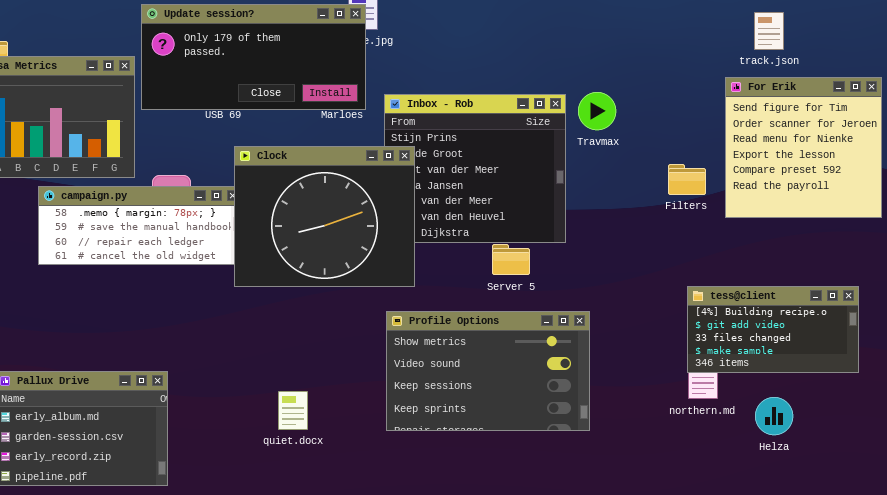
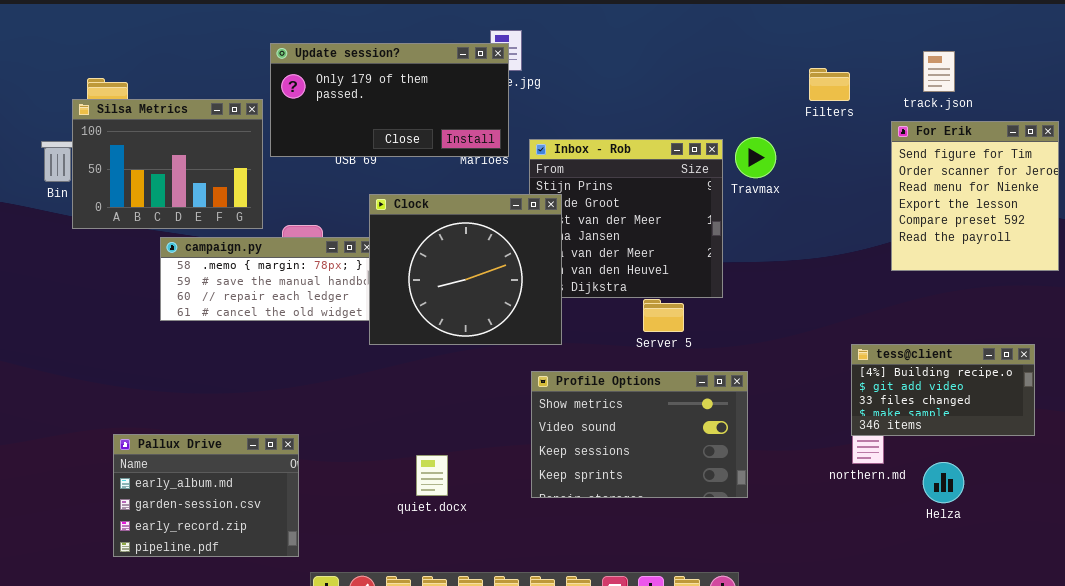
Filters: [668,164,706,195] -> [809,68,850,101], moved

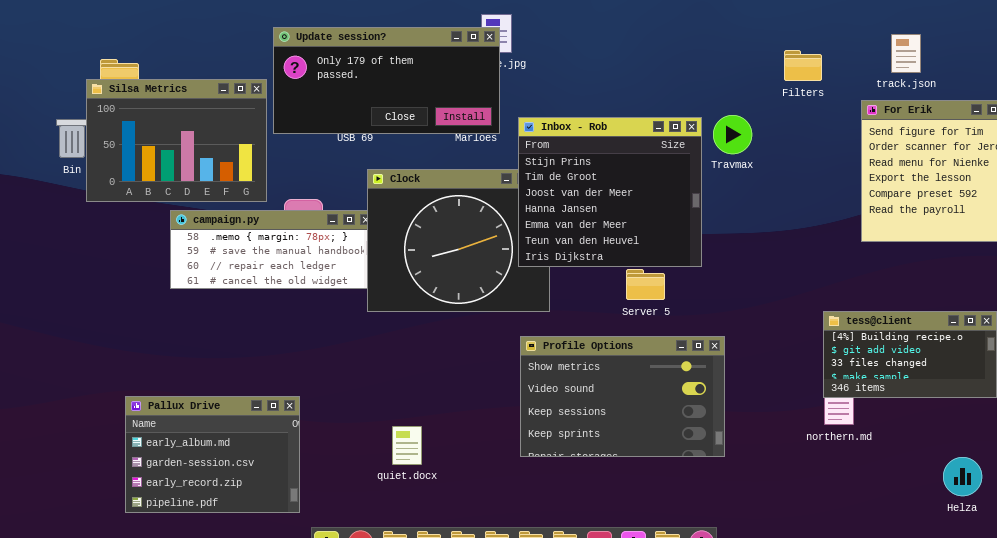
Inbox - Rob: [529,139,723,298] -> [518,117,702,267], raised
quiet.docx: [416,455,448,496] -> [392,426,422,465], moved
Helza: [923,462,964,503] -> [943,457,982,496], moved

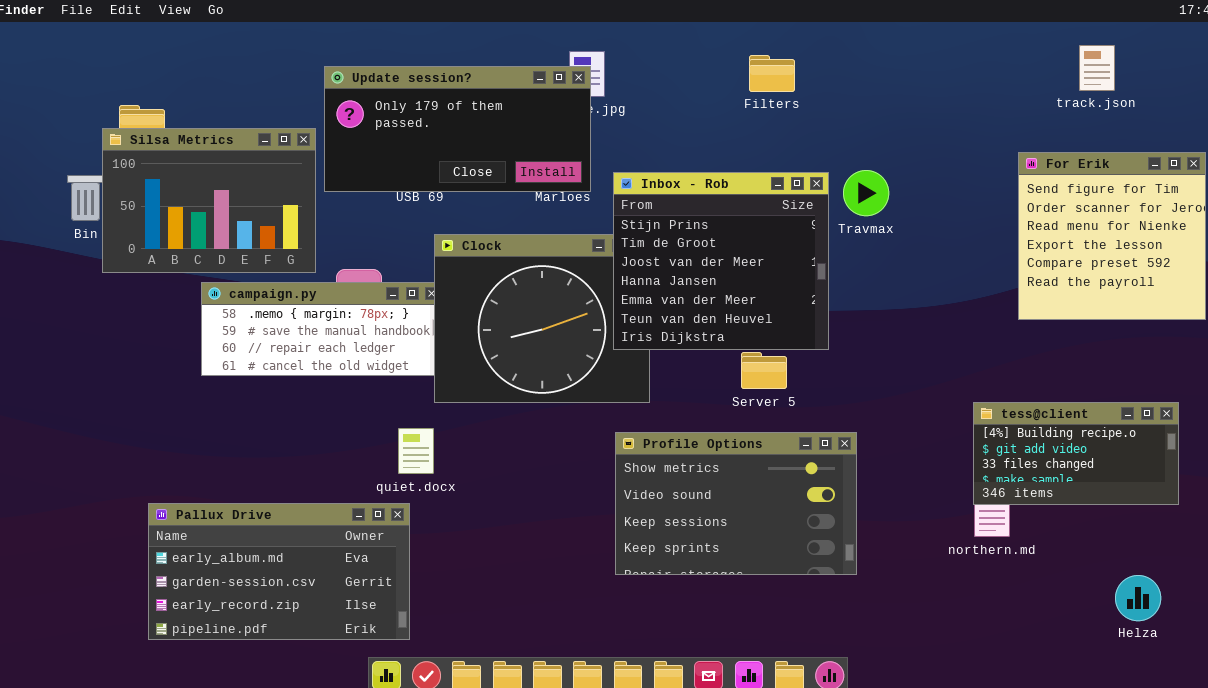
track.json: [891,34,921,73] -> [1079,45,1115,91], moved
Filters: [784,50,822,81] -> [749,55,795,92], moved
Pallux Drive: [125,396,300,513] -> [148,503,410,640], resized
quiet.docx: [392,426,422,465] -> [398,428,434,474], moved

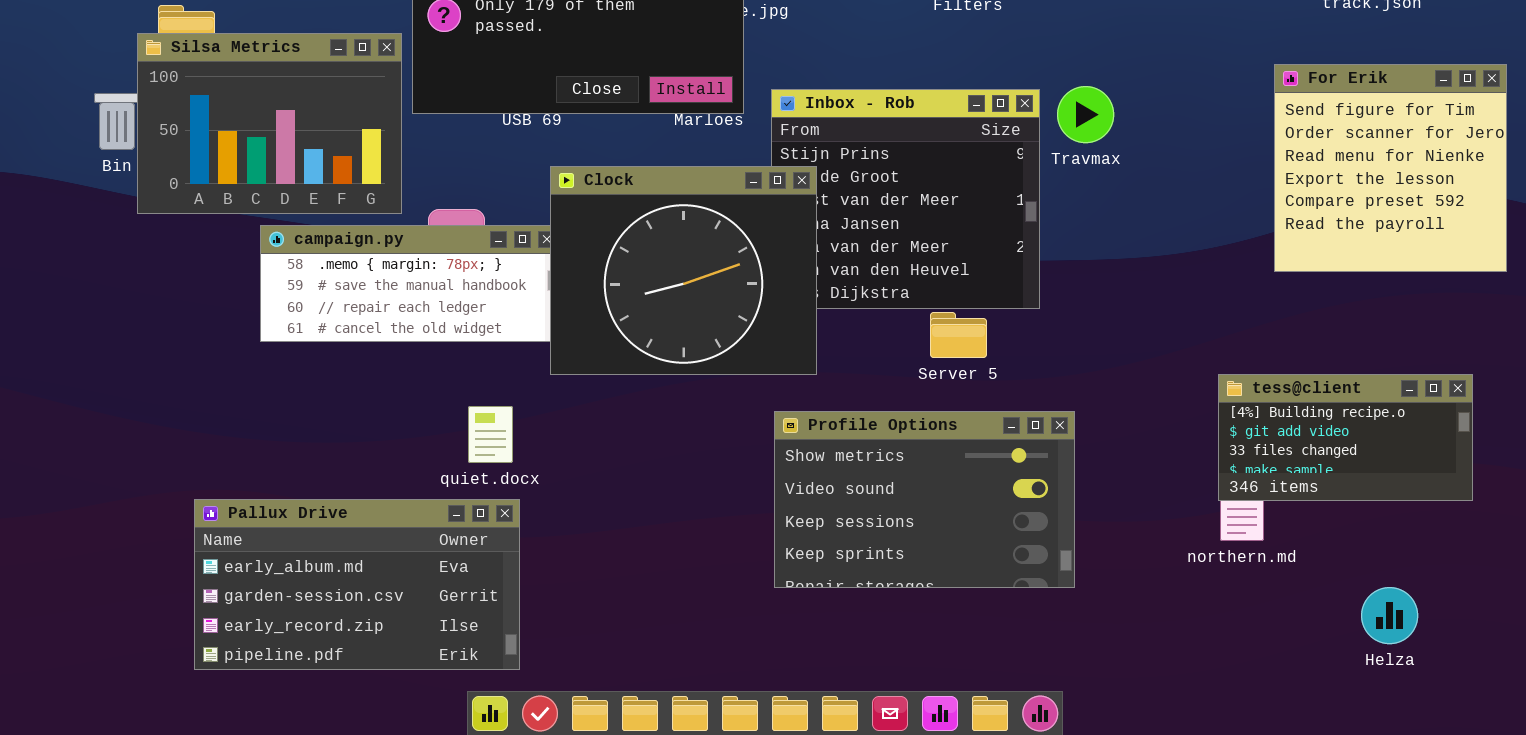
Clock: [434,234,650,403] -> [550,166,817,375], raised
quiet.docx: [398,428,434,474] -> [468,406,513,463], moved
Helza: [1115,575,1161,621] -> [1361,587,1418,644], moved

